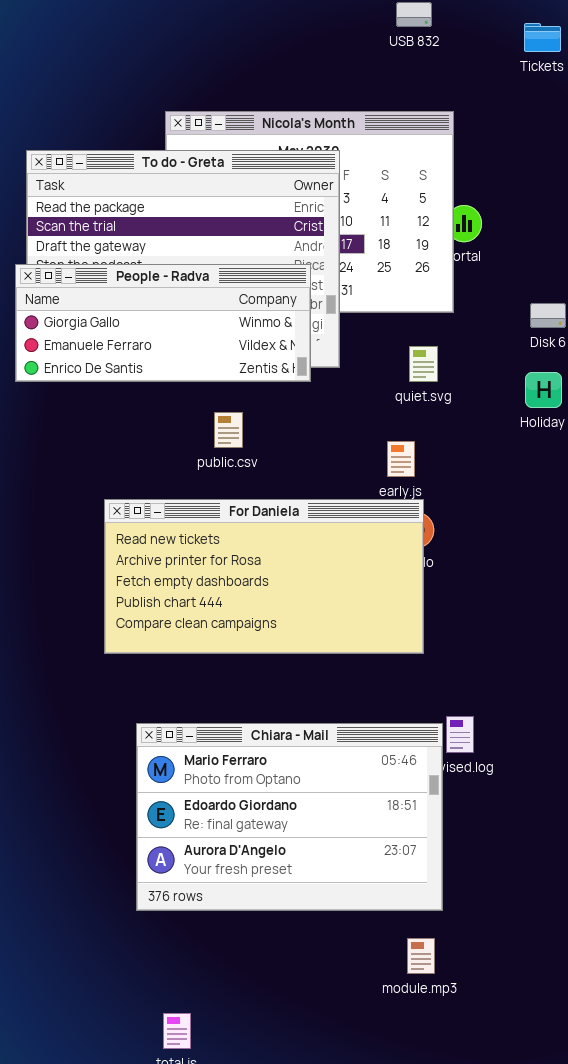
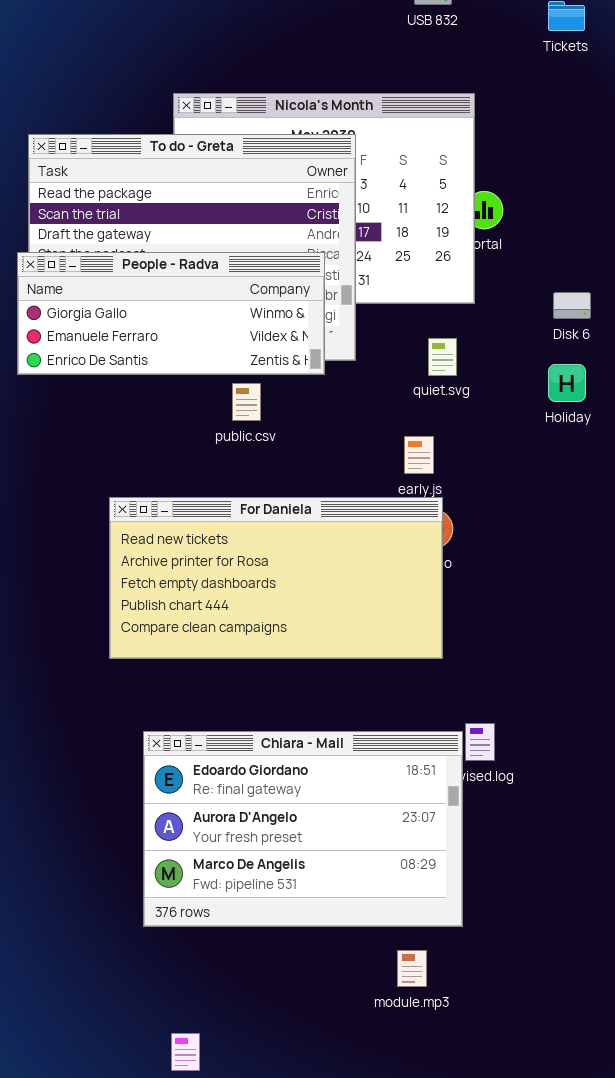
public.csv: [214,412,243,448] -> [232,383,261,421], moved
Chiara - Mail: [136,723,443,911] -> [143,731,463,927], scrolled down 1 row
module.mp3: [407,938,435,974] -> [397,950,427,987], moved

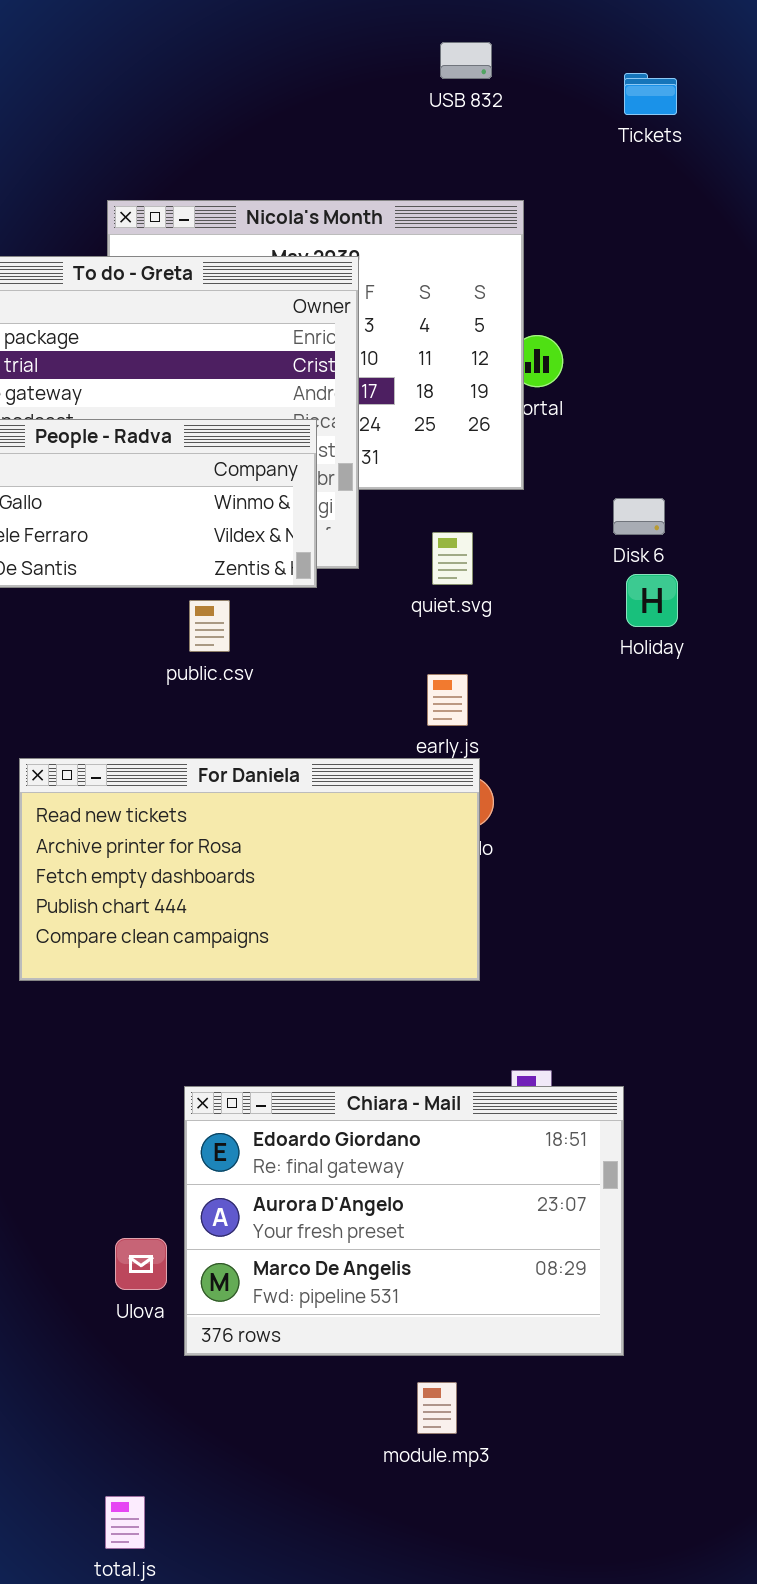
Disk 6: [553,292,591,319] -> [613,498,665,535], moved
quiet.svg: [428,338,457,376] -> [432,532,473,585], moved
Chiara - Mail: [143,731,463,927] -> [184,1086,624,1356], moved

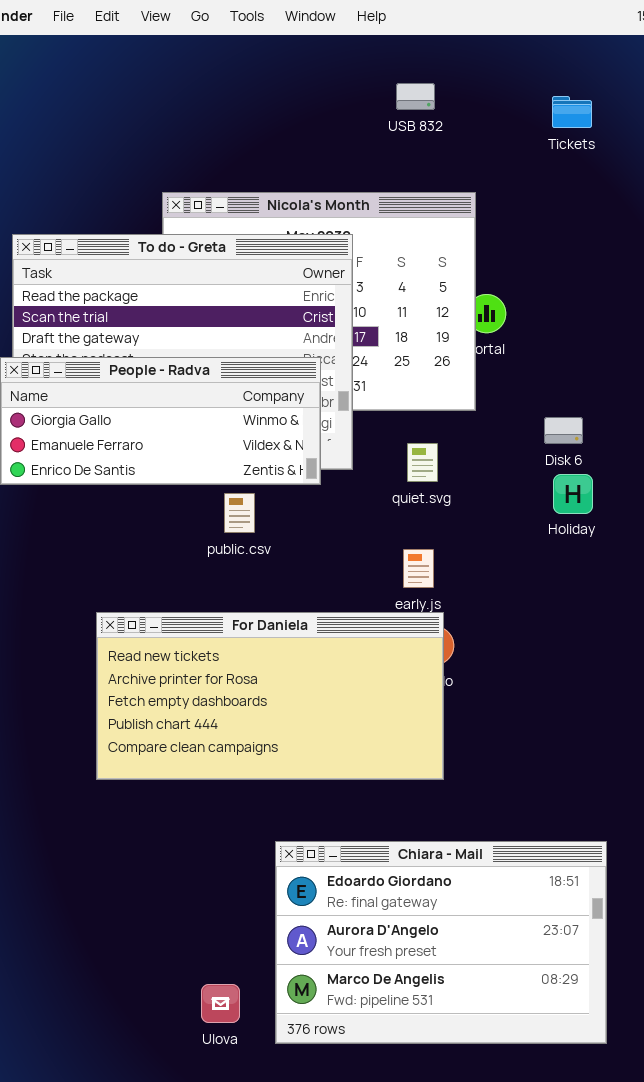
USB 832: [440,42,492,79] -> [396,83,435,110], moved
Chiara - Mail: [184,1086,624,1356] -> [275,841,607,1044], moved
Ulova: [115,1238,167,1290] -> [201,984,240,1023], moved

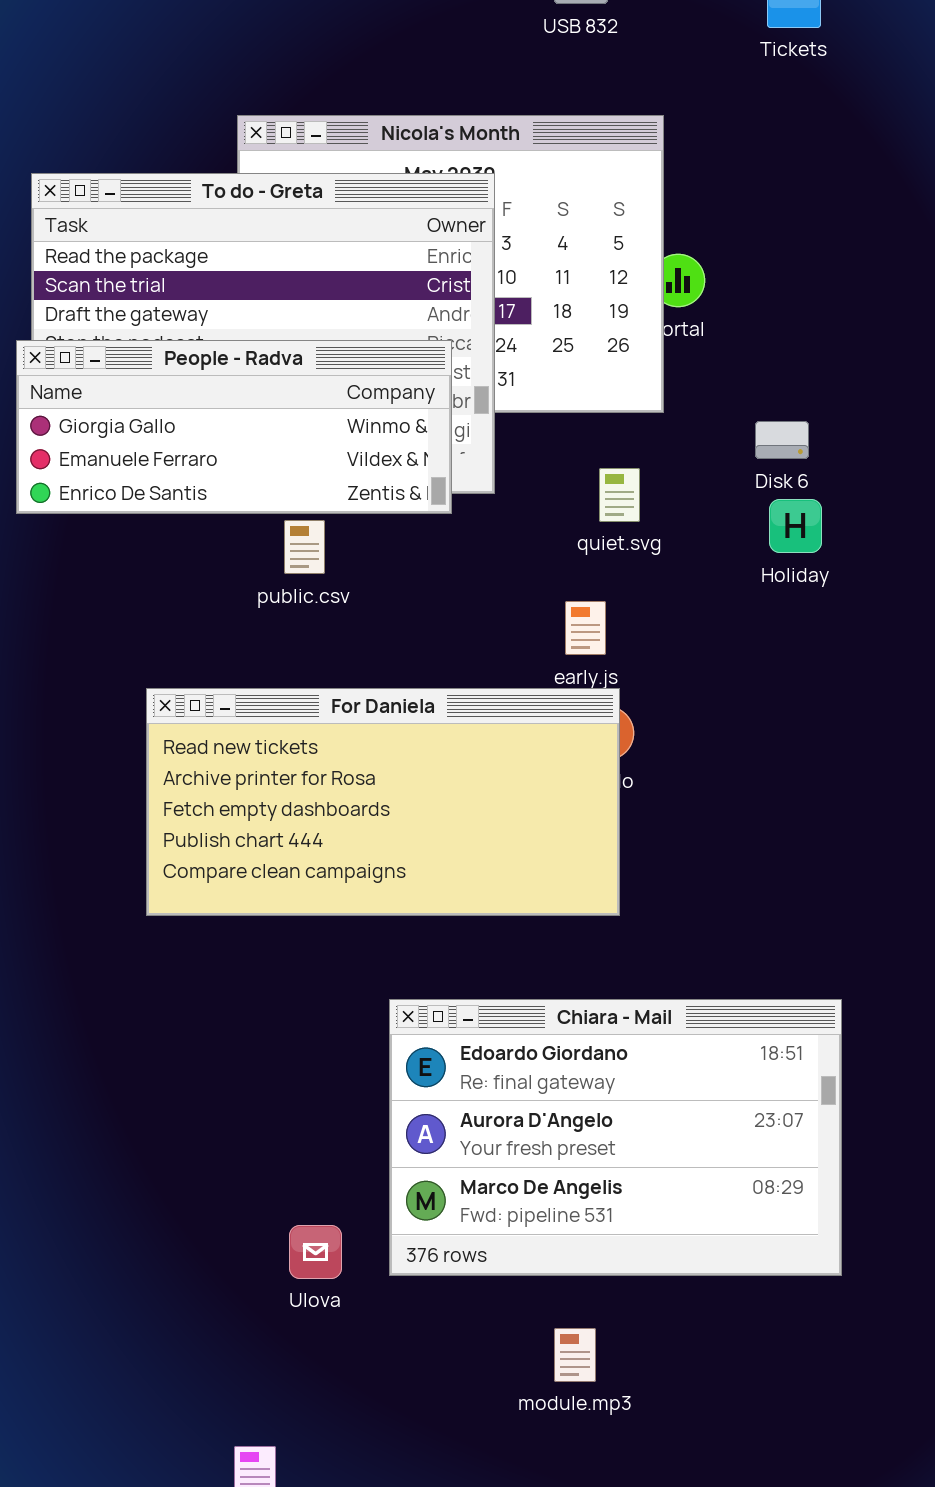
quiet.svg: [407,443,438,482] -> [599,468,640,522], moved
public.csv: [224,493,255,533] -> [284,520,325,574], moved
Ulova: [201,984,240,1023] -> [289,1225,342,1279], moved

